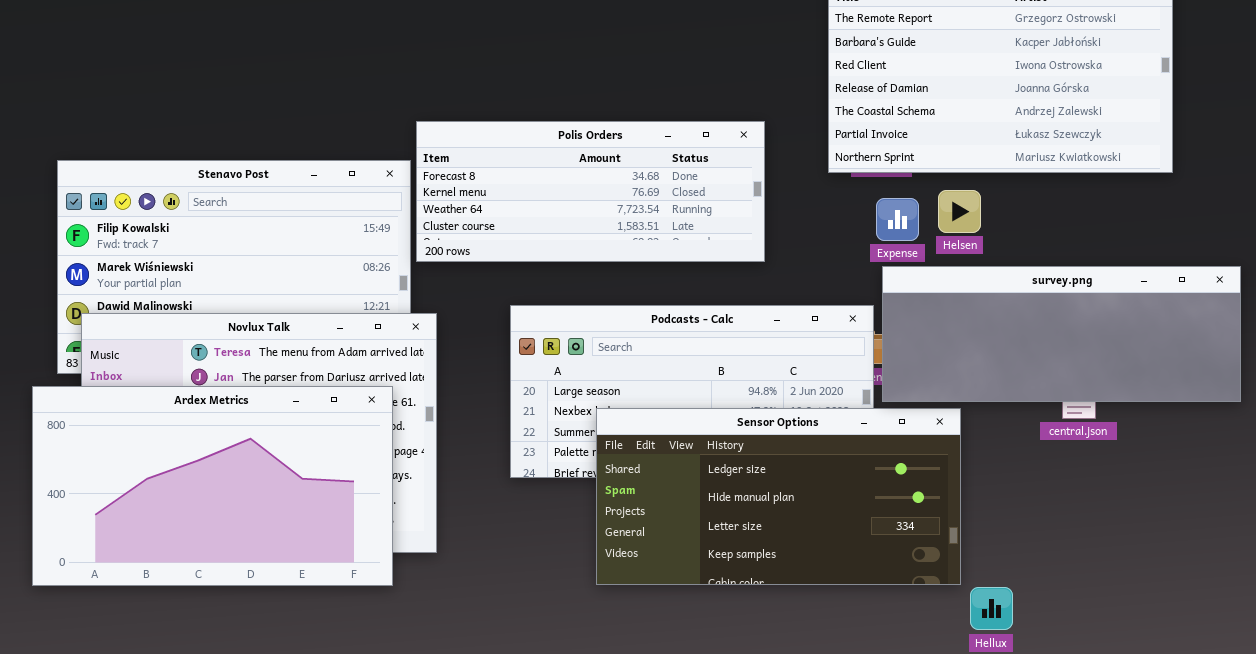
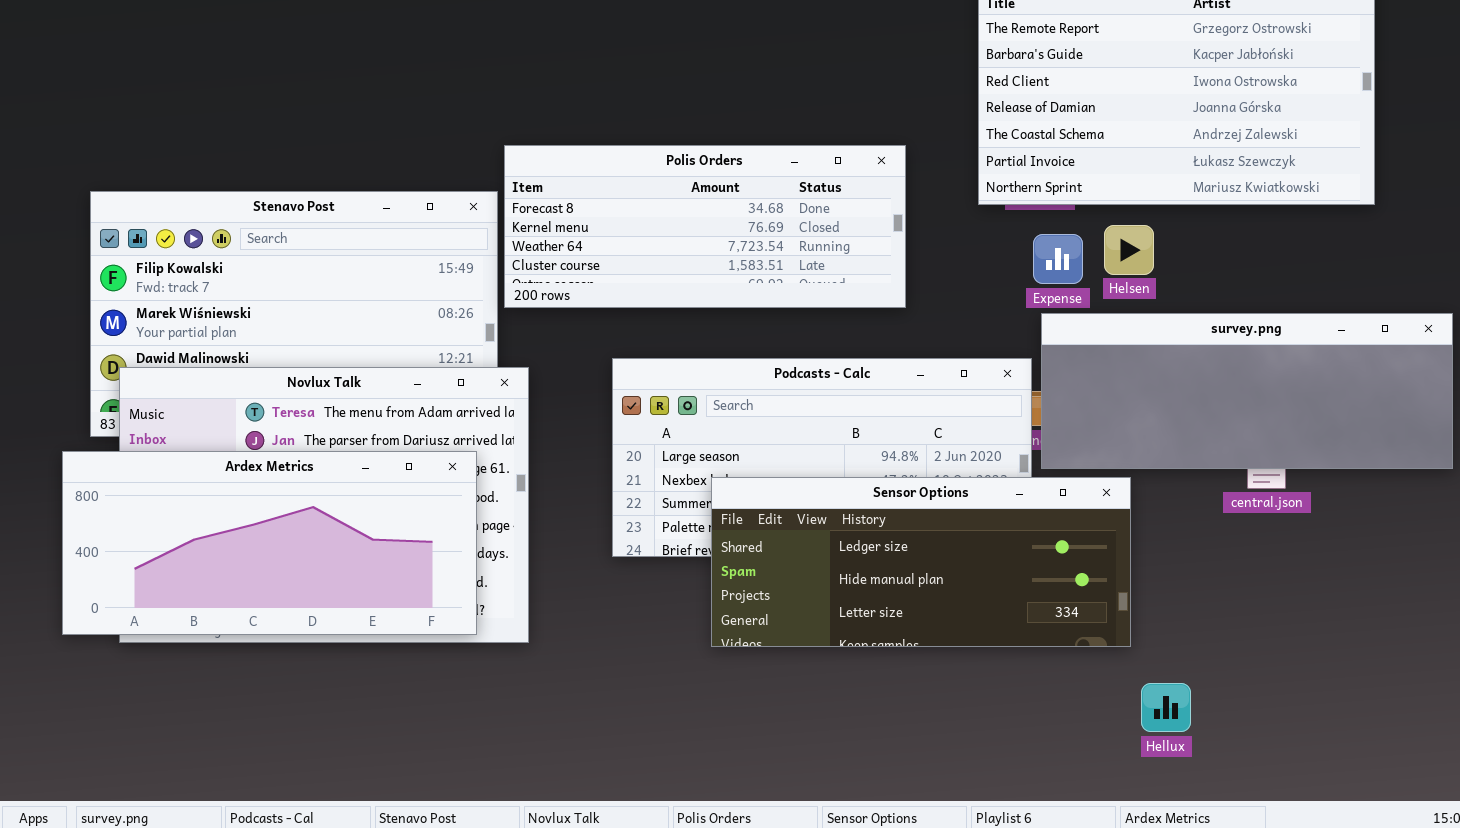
Ardex Metrics: [32,386,393,586] -> [62,451,477,635], resized
Sensor Options: [596,408,961,585] -> [711,477,1131,647], resized

